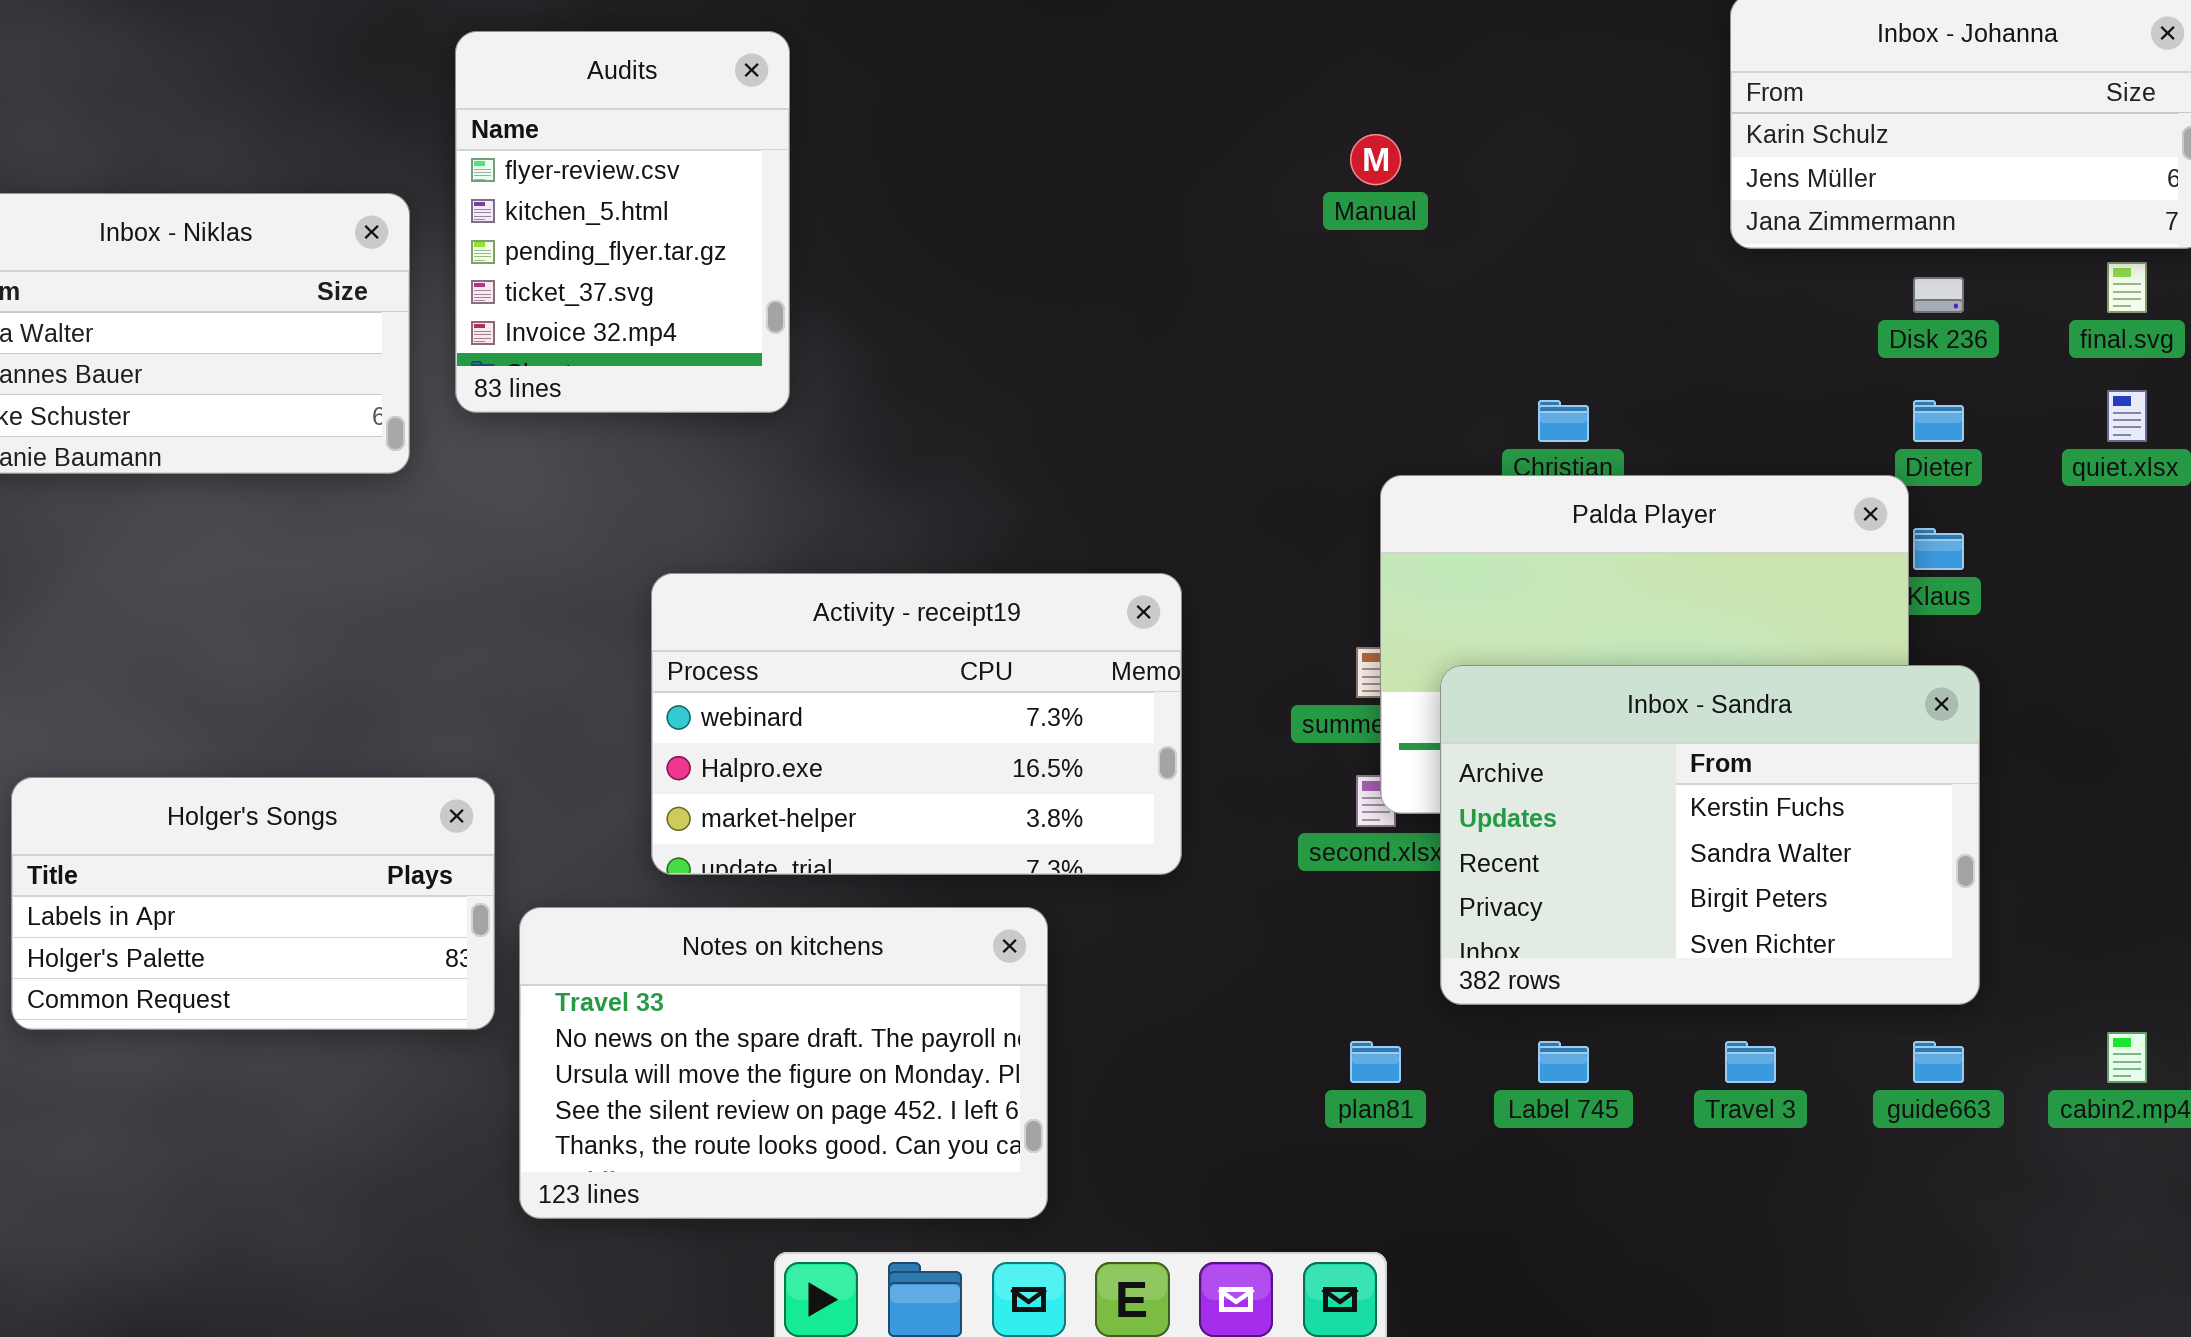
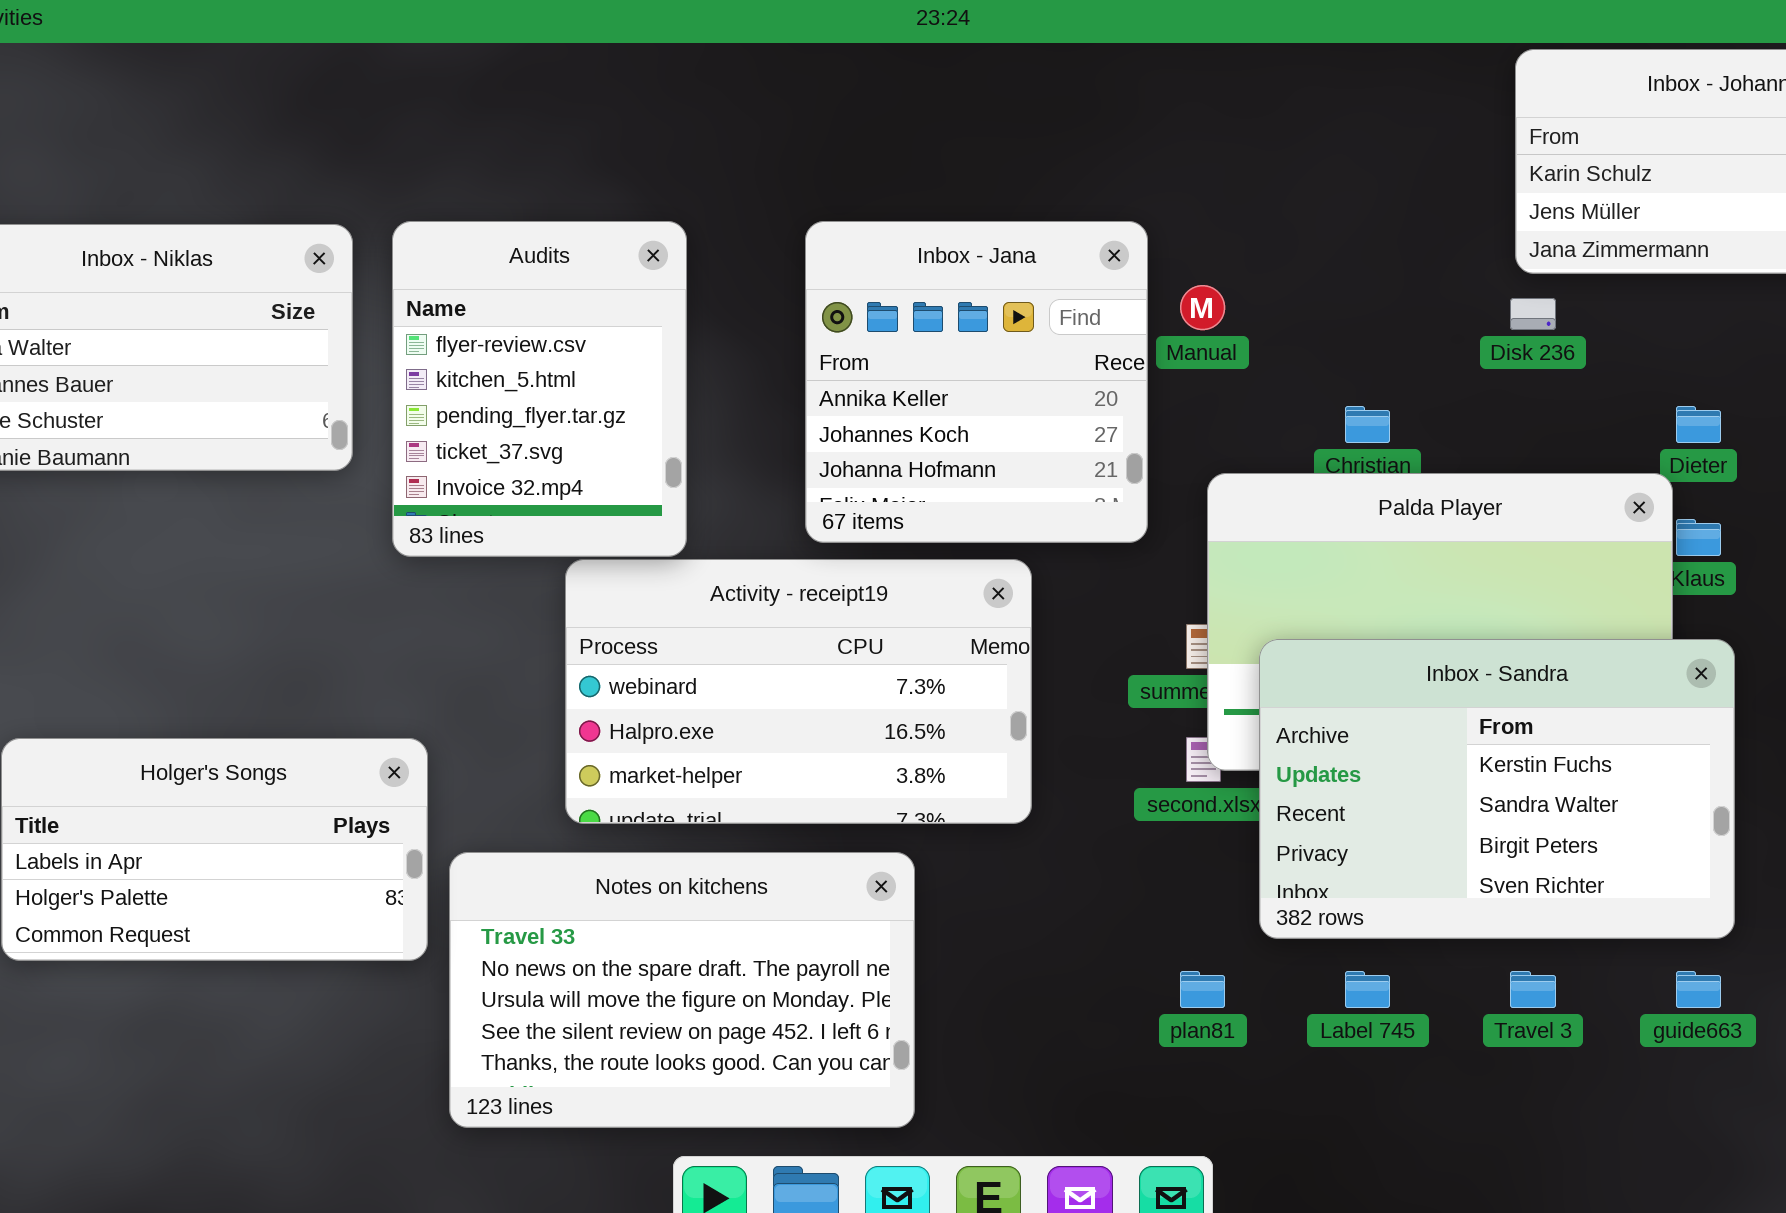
Audits: [455,31,790,413] -> [392,221,687,557], moved
Manual: [1350,134,1401,185] -> [1180,285,1225,330], moved
Inbox - Jana: none -> [805,221,1148,543], opened
Disk 236: [1913,277,1964,313] -> [1510,298,1556,330], moved

